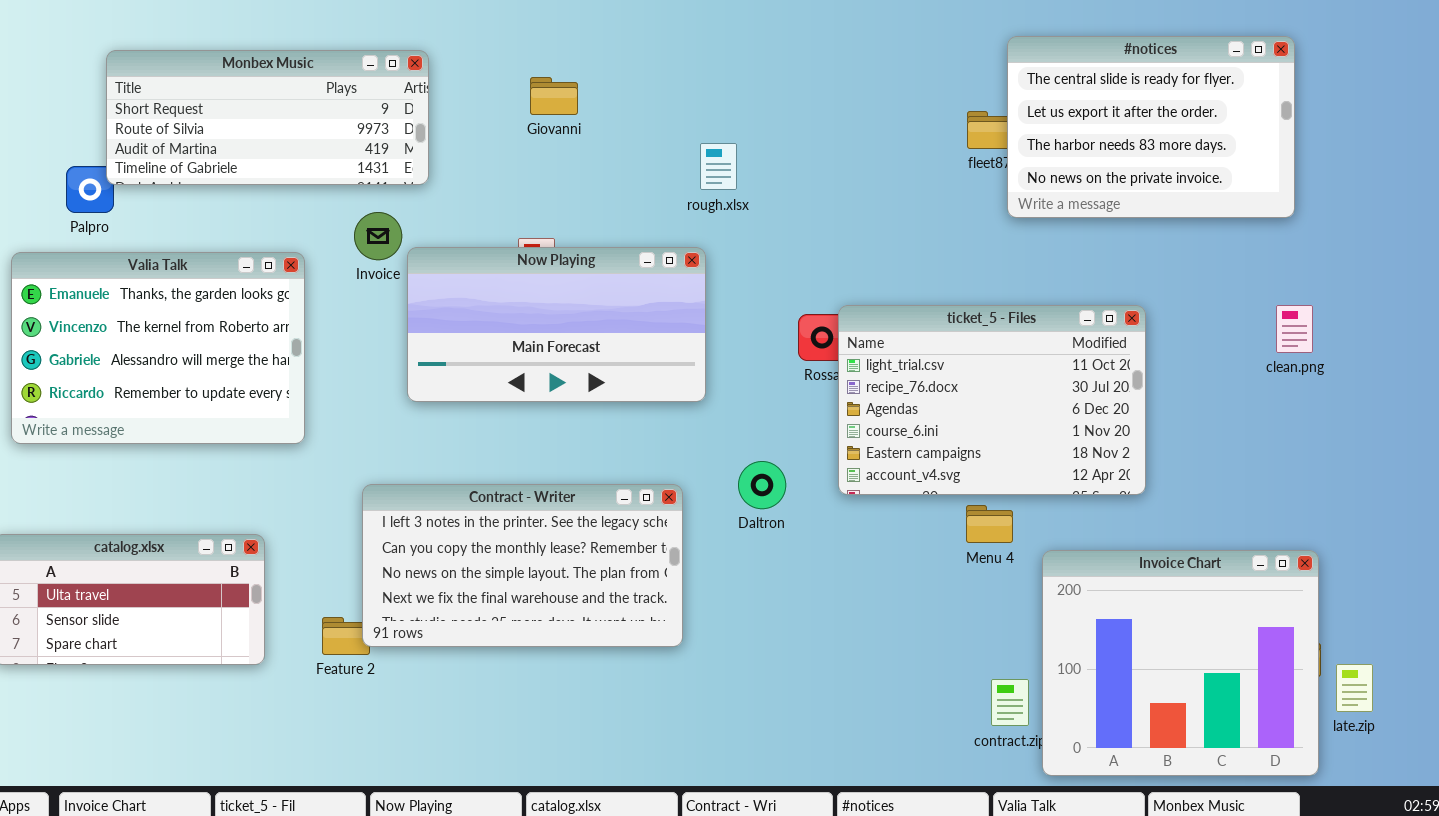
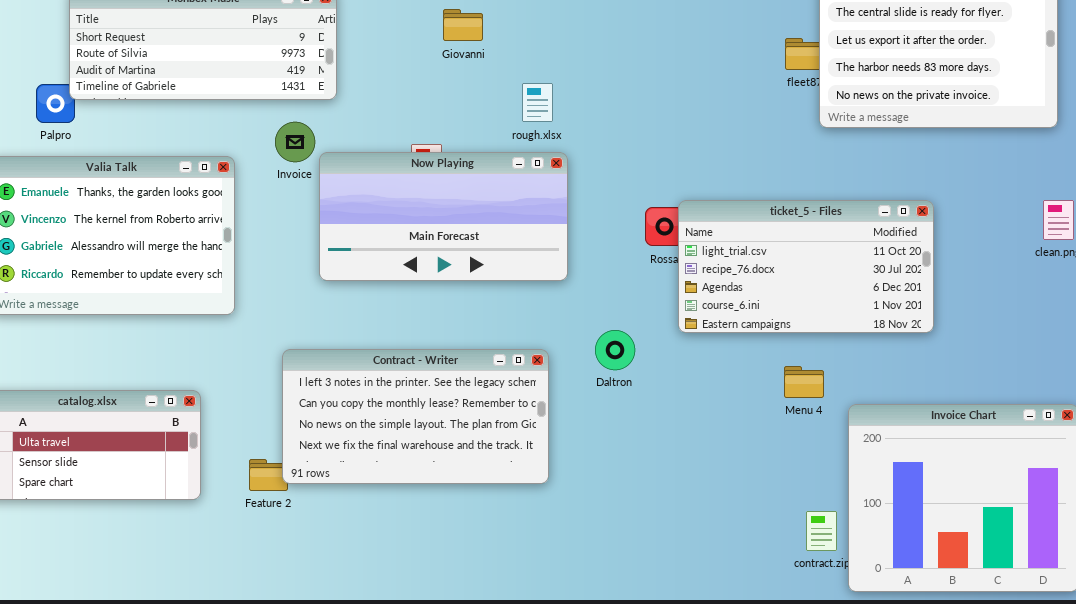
Giovanni: [530,77,578,115] -> [443,9,483,41], moved
rough.xlsx: [700,143,737,190] -> [522,83,553,122], moved
ticket_5 - Files: [838,305,1146,495] -> [678,200,934,333], resized

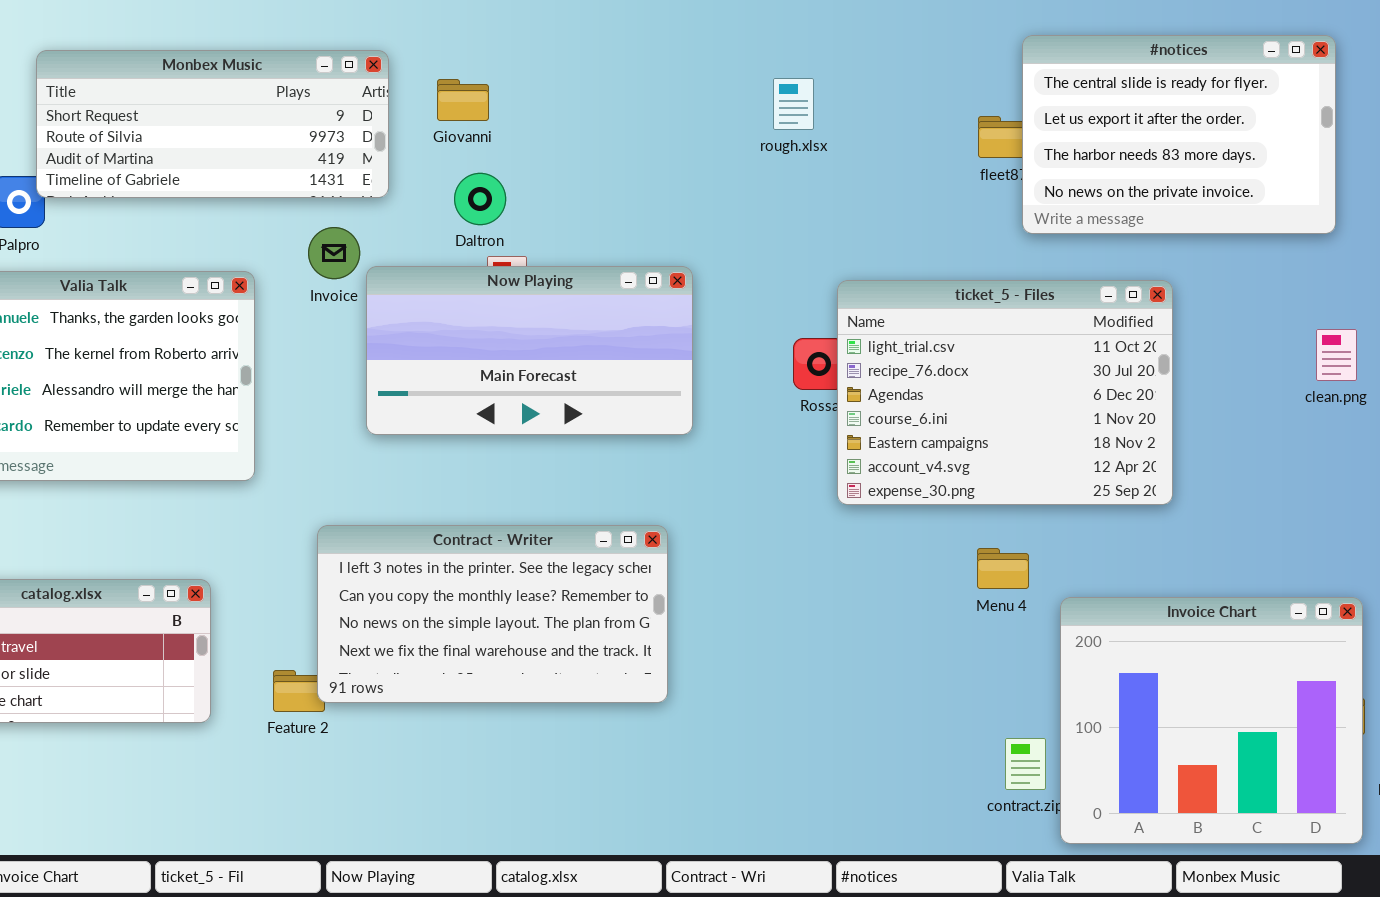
Giovanni: [443,9,483,41] -> [437,79,489,121], moved
rough.xlsx: [522,83,553,122] -> [773,78,814,130], moved
ticket_5 - Files: [678,200,934,333] -> [837,280,1173,505], resized
Daltron: [595,330,635,370] -> [454,173,506,225], moved

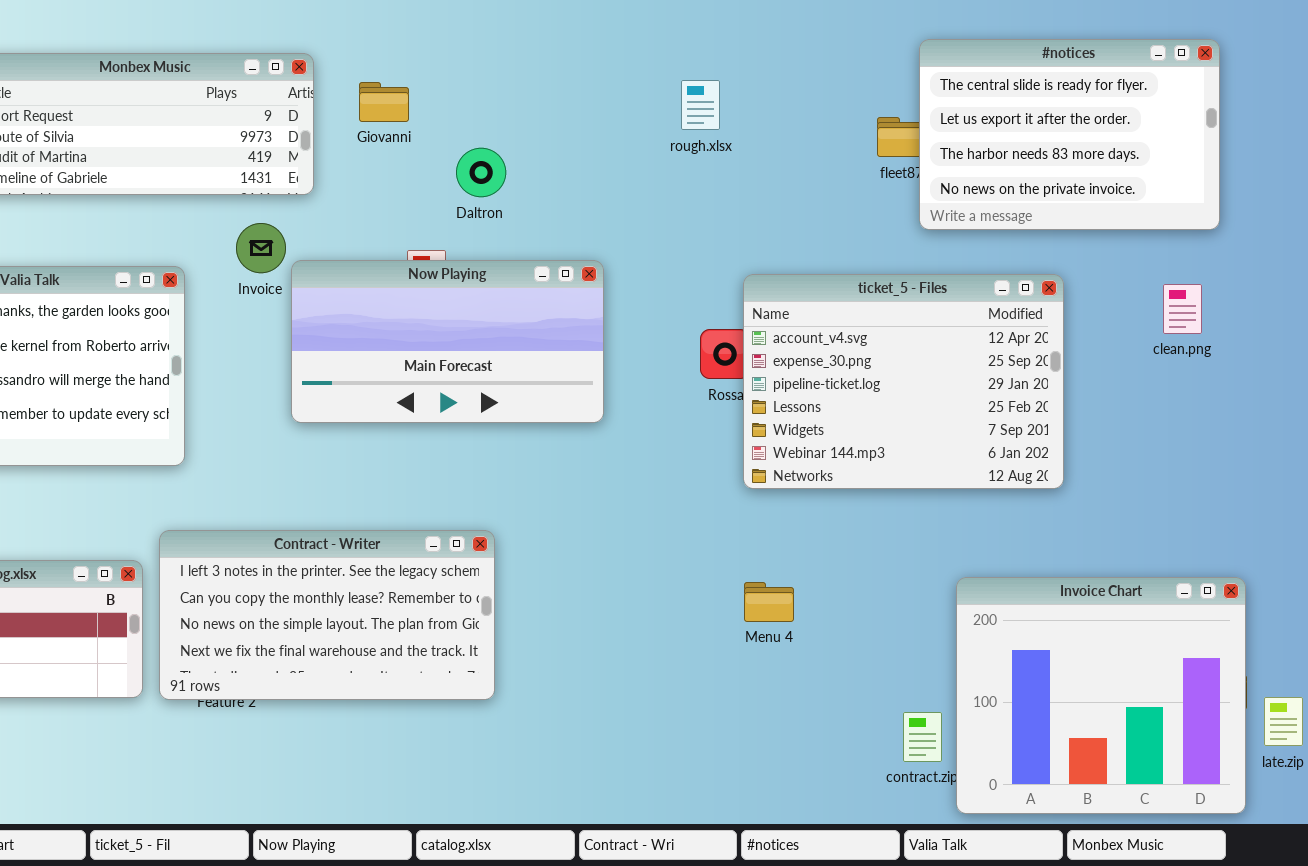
Daltron: [454,173,506,225] -> [456,148,506,197], moved
ticket_5 - Files: [837,280,1173,505] -> [743,274,1064,489], scrolled down 5 rows
clean.png: [1316,329,1357,381] -> [1163,284,1202,334], moved
Contract - Writer: [317,525,668,703] -> [159,530,495,700], moved
Menu 4: [977,548,1029,589] -> [744,582,794,622], moved

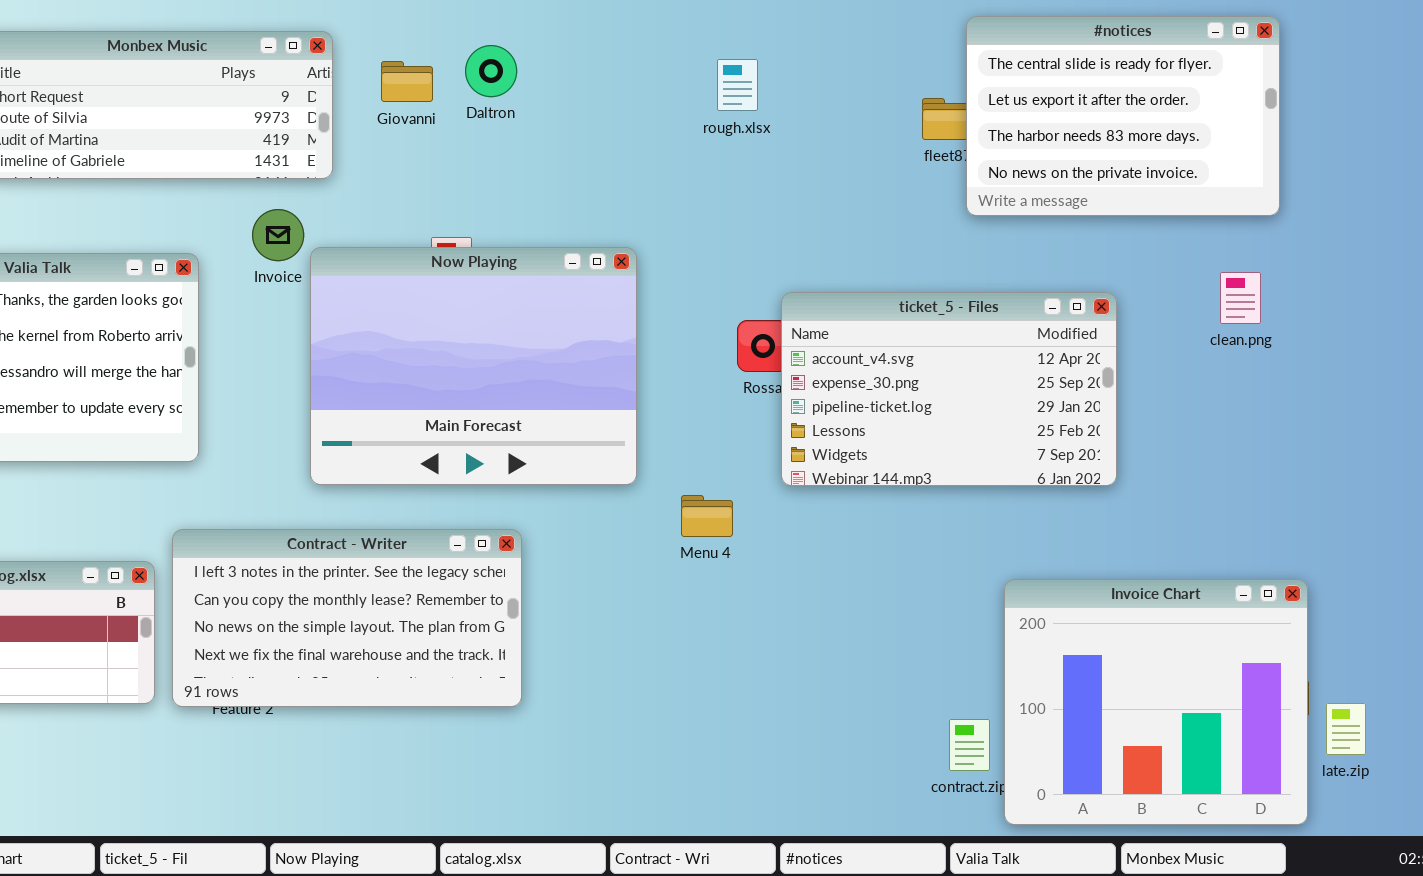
Daltron: [456,148,506,197] -> [465,45,517,97], moved
Now Playing: [291,260,604,423] -> [310,247,637,485], resized
ticket_5 - Files: [743,274,1064,489] -> [781,292,1117,486], resized
Menu 4: [744,582,794,622] -> [681,495,733,537], moved

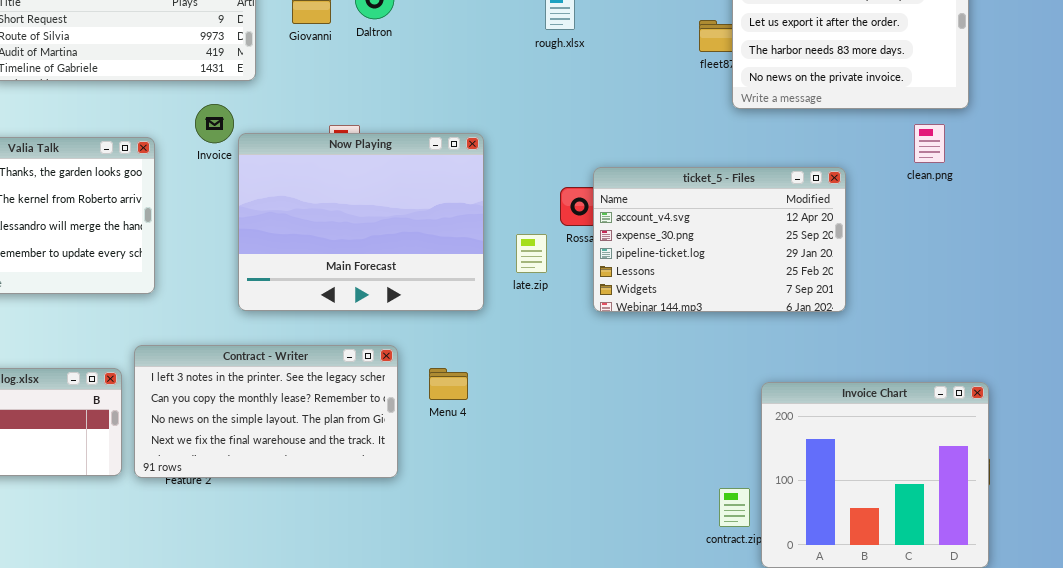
clean.png: [1220,272,1261,324] -> [914,124,945,163], moved
Menu 4: [681,495,733,537] -> [429,368,468,400], moved
late.zip: [1326,703,1366,755] -> [516,234,547,273], moved

